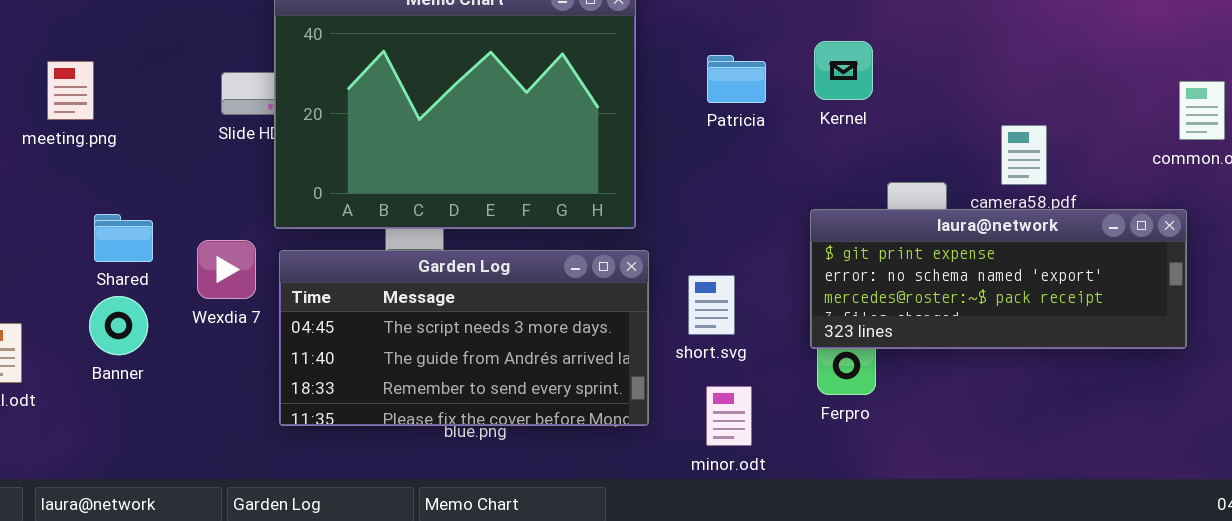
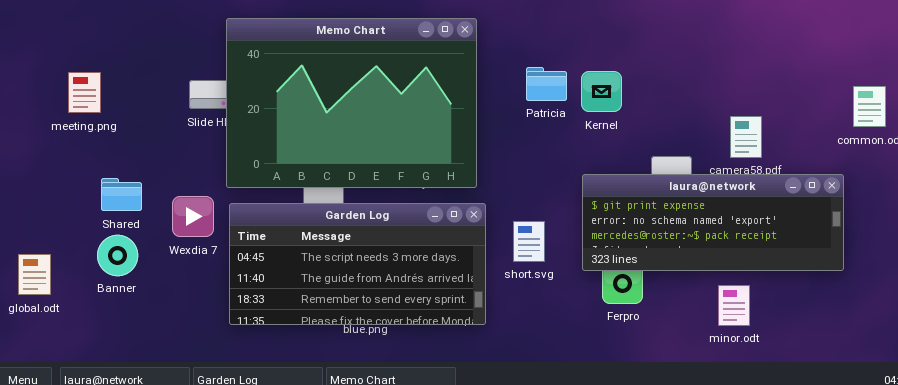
Kernel: [814,41,873,100] -> [581,71,622,112], moved
laura@network: [810,209,1187,349] -> [582,174,844,271], moved
minor.odt: [706,386,752,446] -> [718,285,750,326], moved

